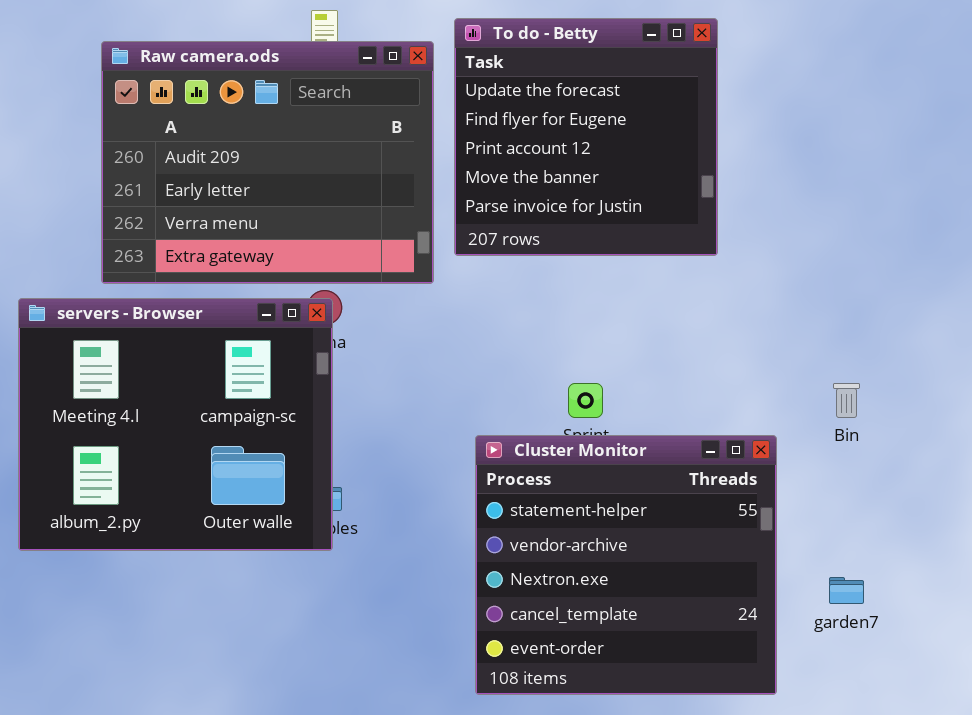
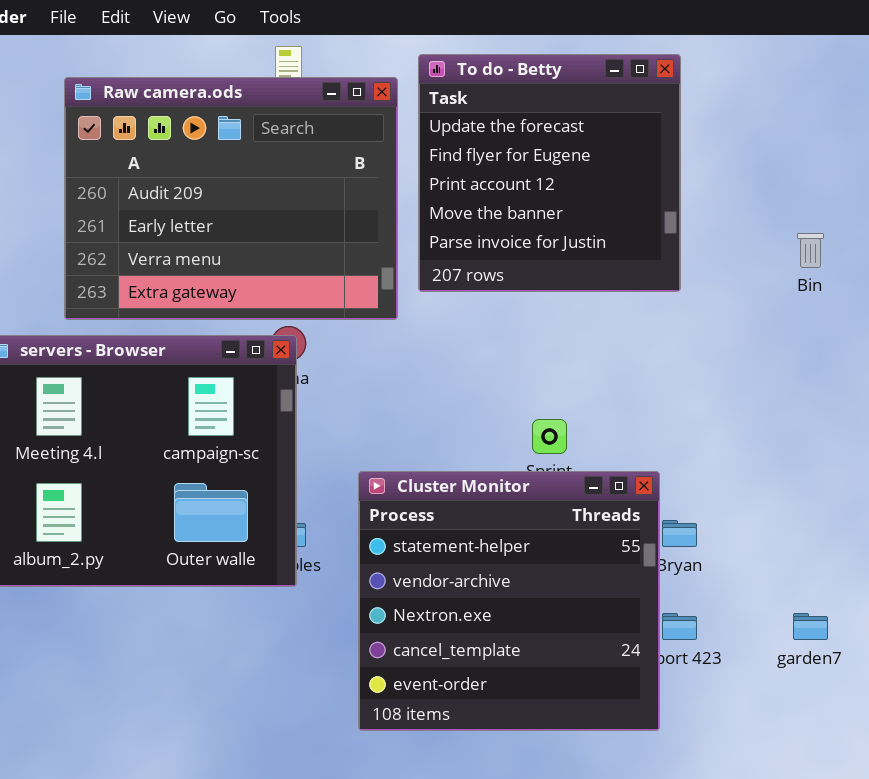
Bin: [833,383,860,418] -> [797,233,824,268], moved
Cluster Monitor: [475,435,777,695] -> [358,471,660,731], moved

